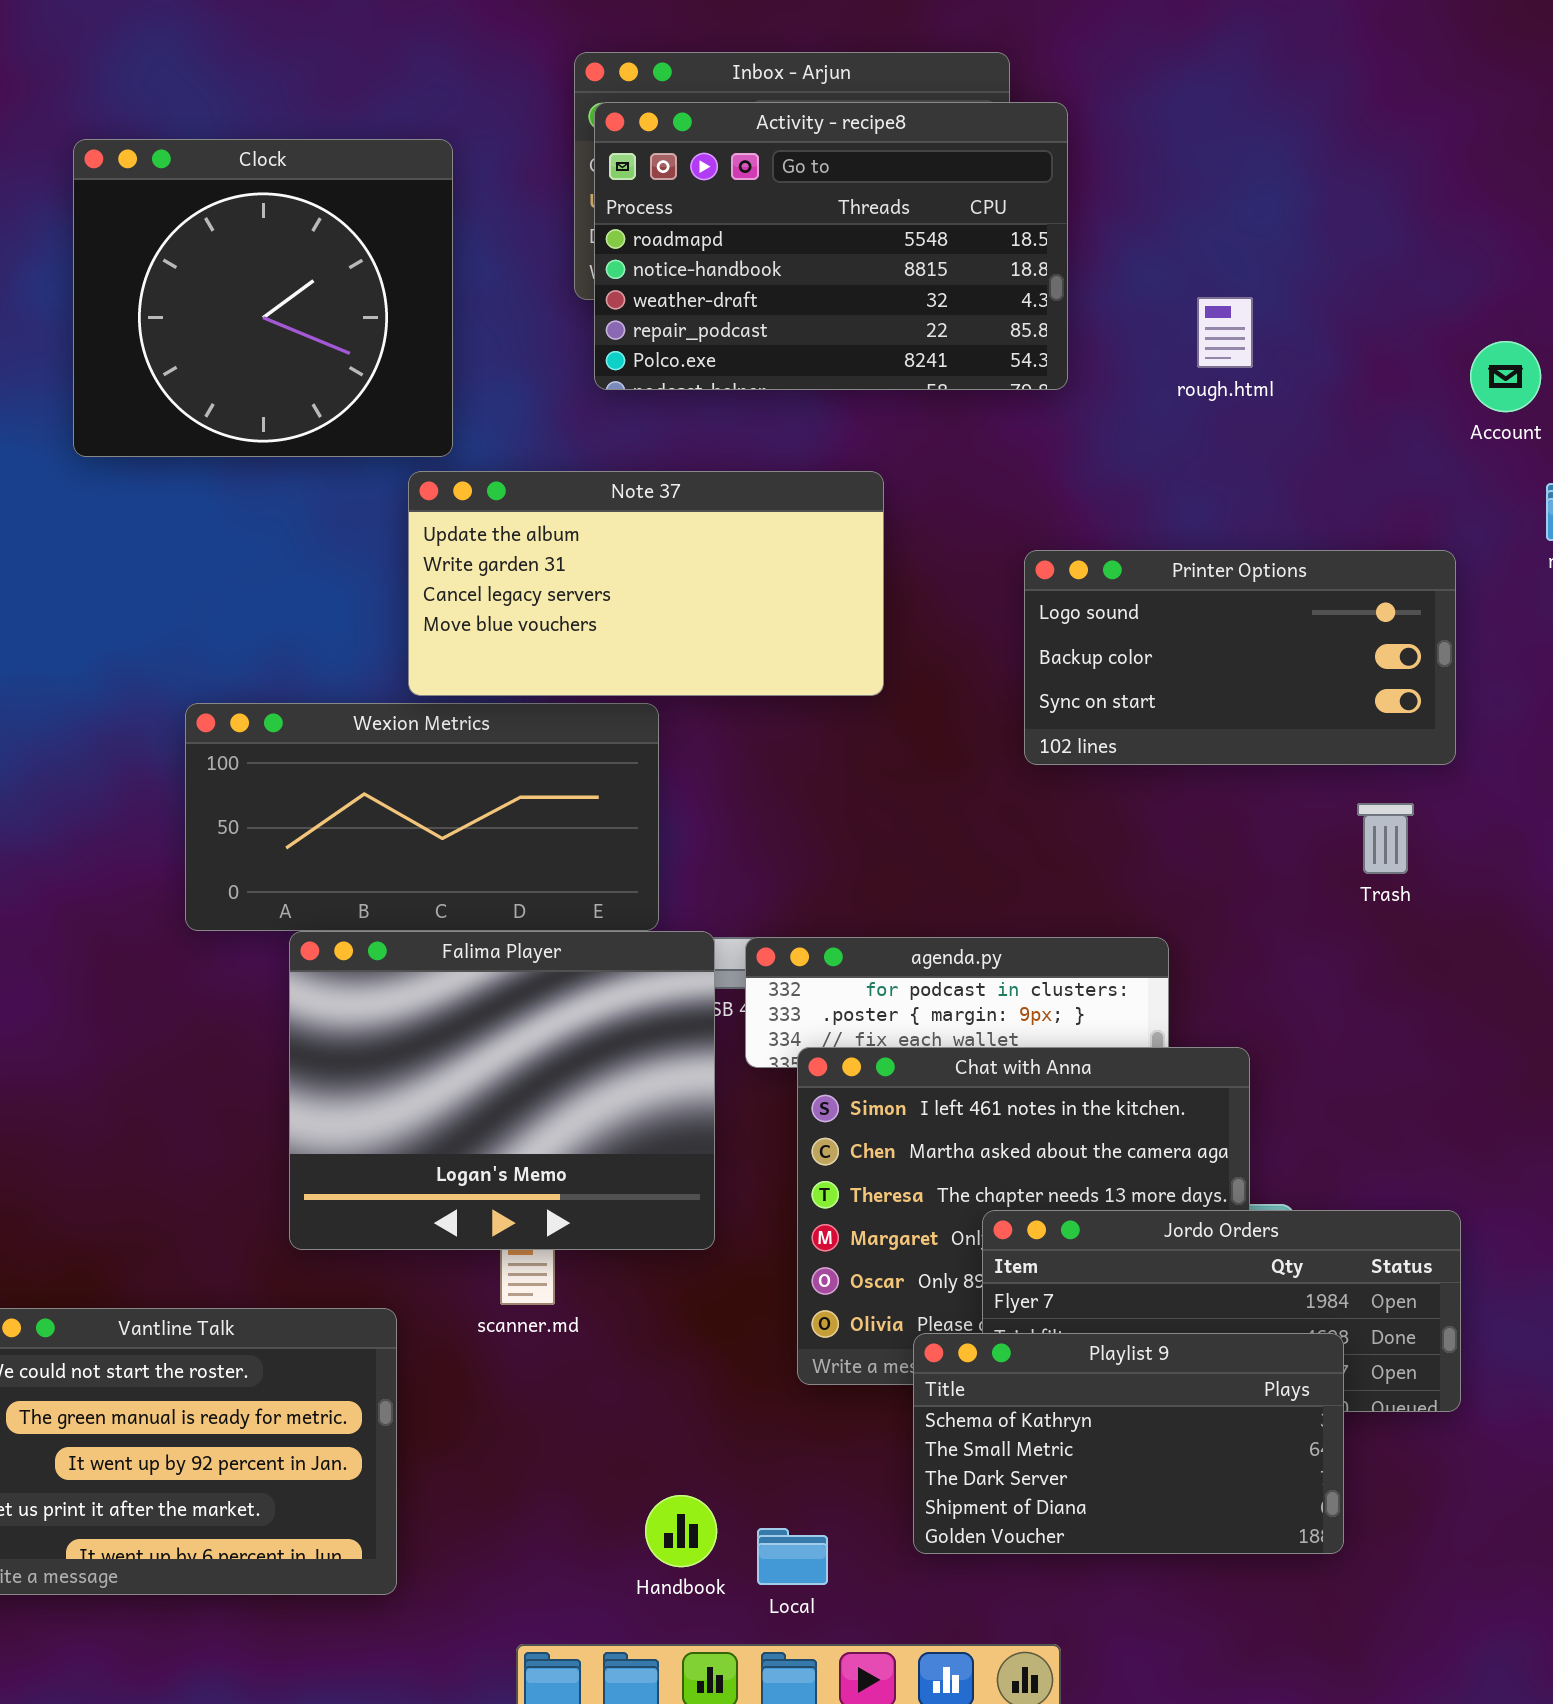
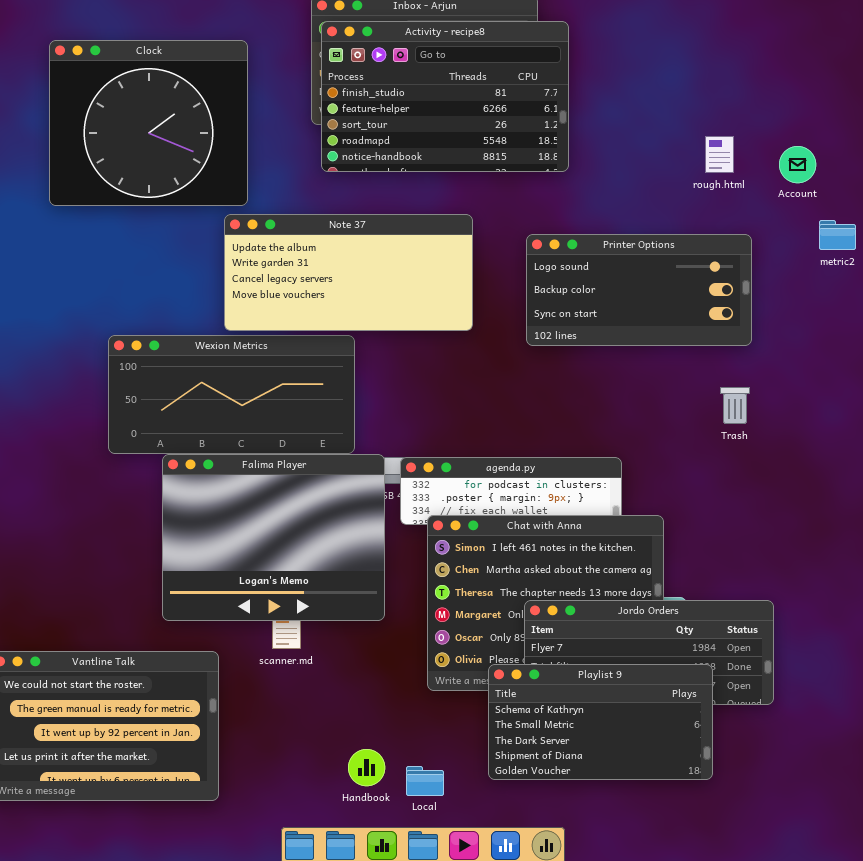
Activity - recipe8: [594,102,1068,390] -> [321,21,569,172], scrolled up 3 rows
rough.html: [1197,297,1253,368] -> [705,136,734,173], moved
Printer Options: [1024,550,1456,765] -> [526,234,752,346], moved

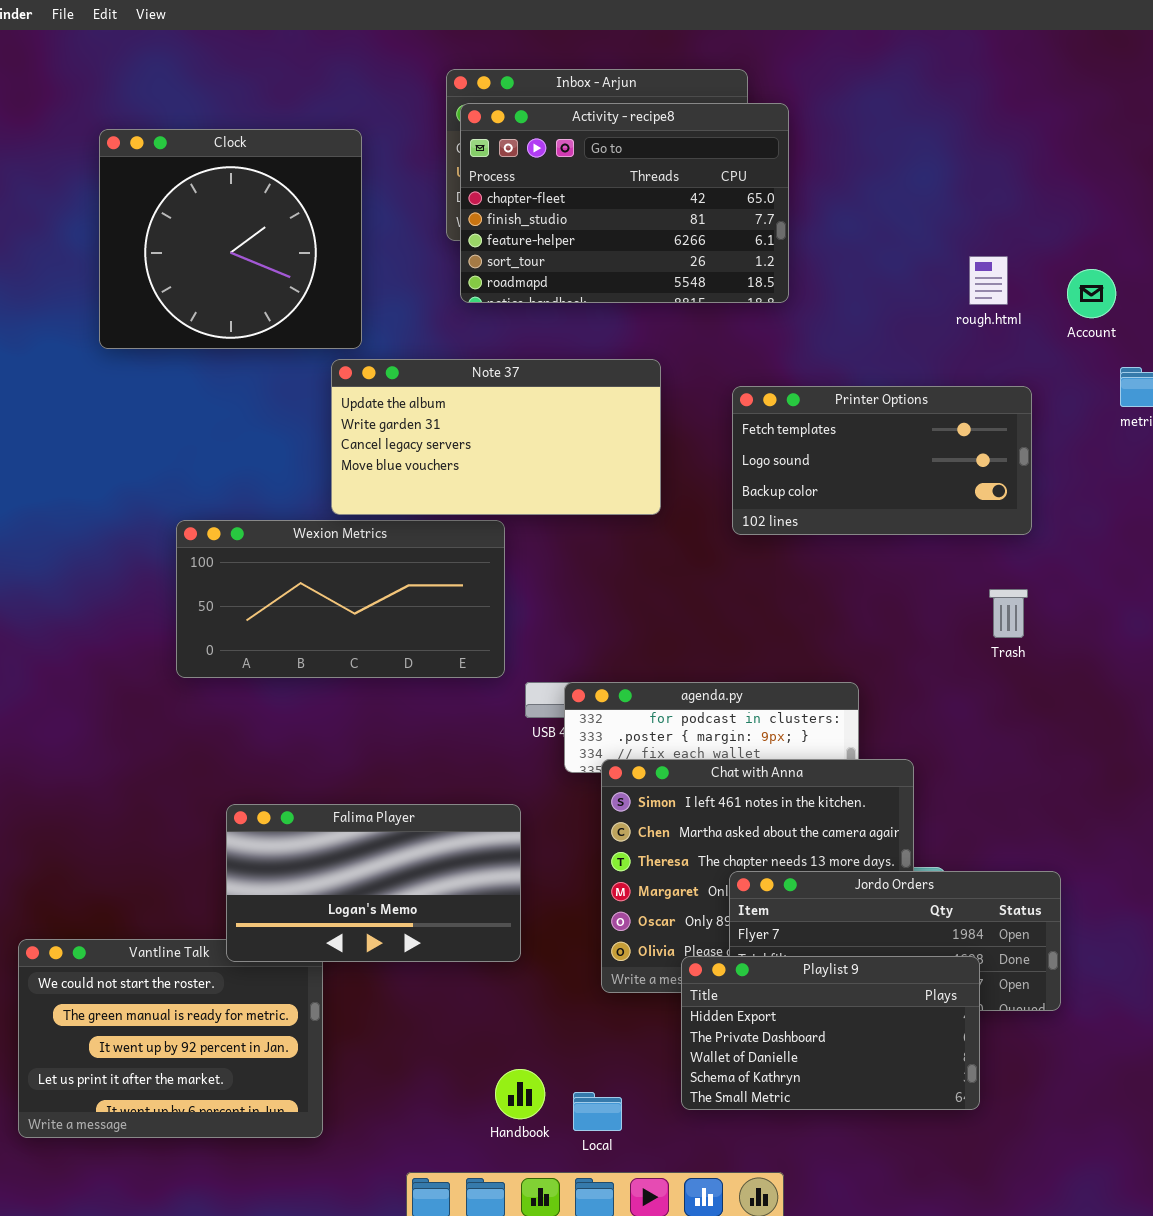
Activity - recipe8: [321,21,569,172] -> [460,103,789,303], scrolled up 1 row
Printer Options: [526,234,752,346] -> [732,386,1032,535], scrolled up 1 row
Falima Player: [162,454,385,621] -> [226,804,521,962], moved, resized
Playlist 9: [488,664,713,780] -> [681,956,980,1110], scrolled up 3 rows

